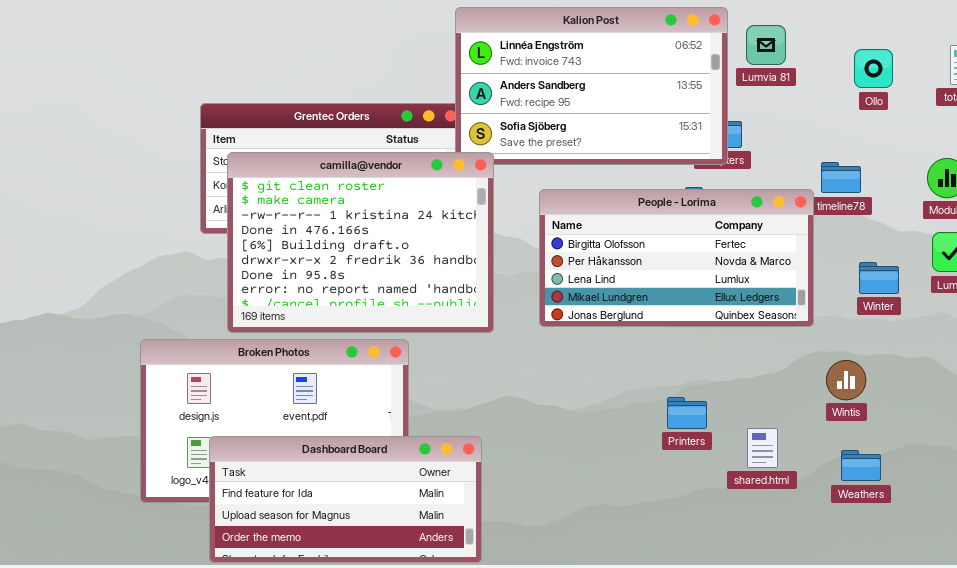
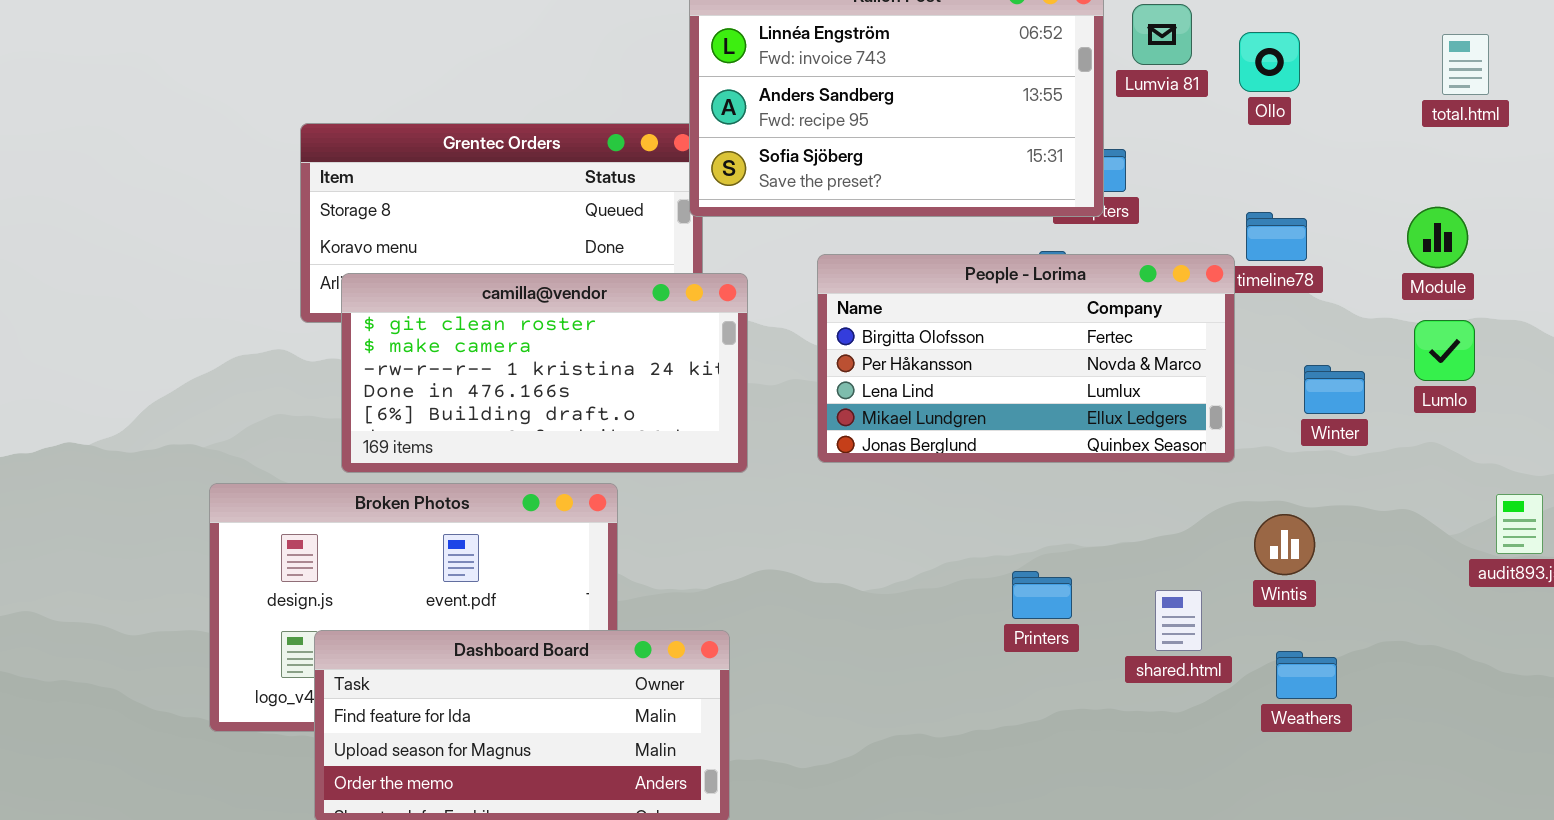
Ollo: [854,49,893,88] -> [1239,32,1300,92], moved
camilla@vendor: [227,152,494,333] -> [341,273,748,473], resized
shared.html: [747,428,778,468] -> [1155,590,1202,651], moved

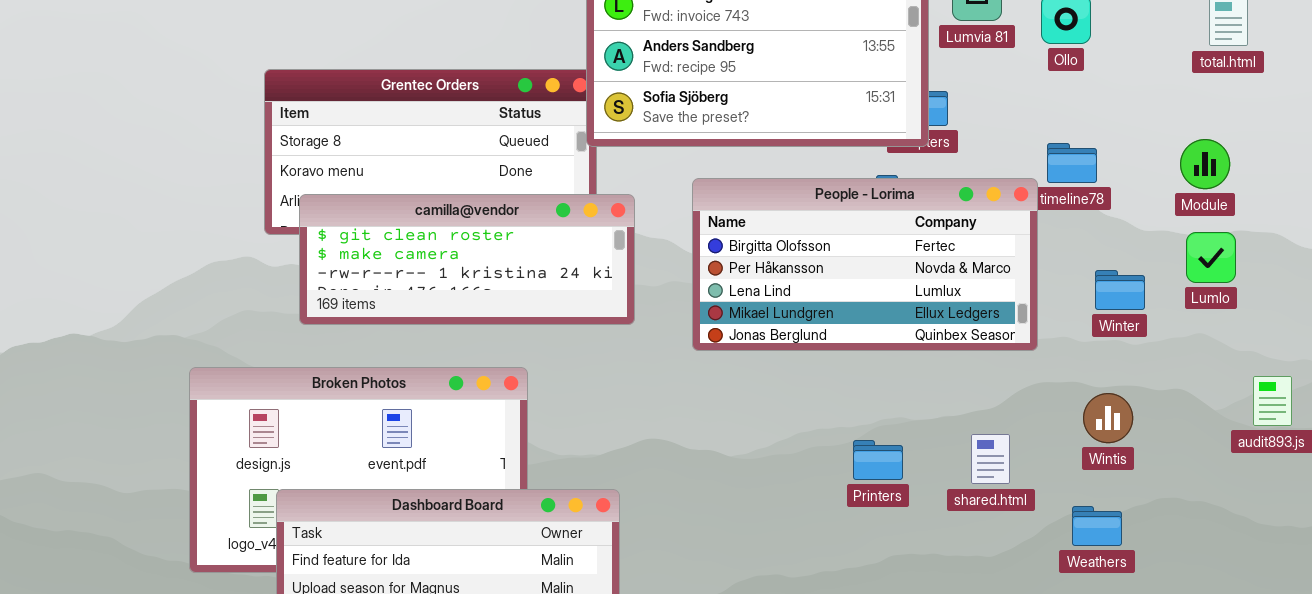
camilla@vendor: [341,273,748,473] -> [299,194,635,325], resized
Wintis: [1254,514,1315,575] -> [1083,393,1133,443], moved
shared.html: [1155,590,1202,651] -> [971,434,1010,484], moved

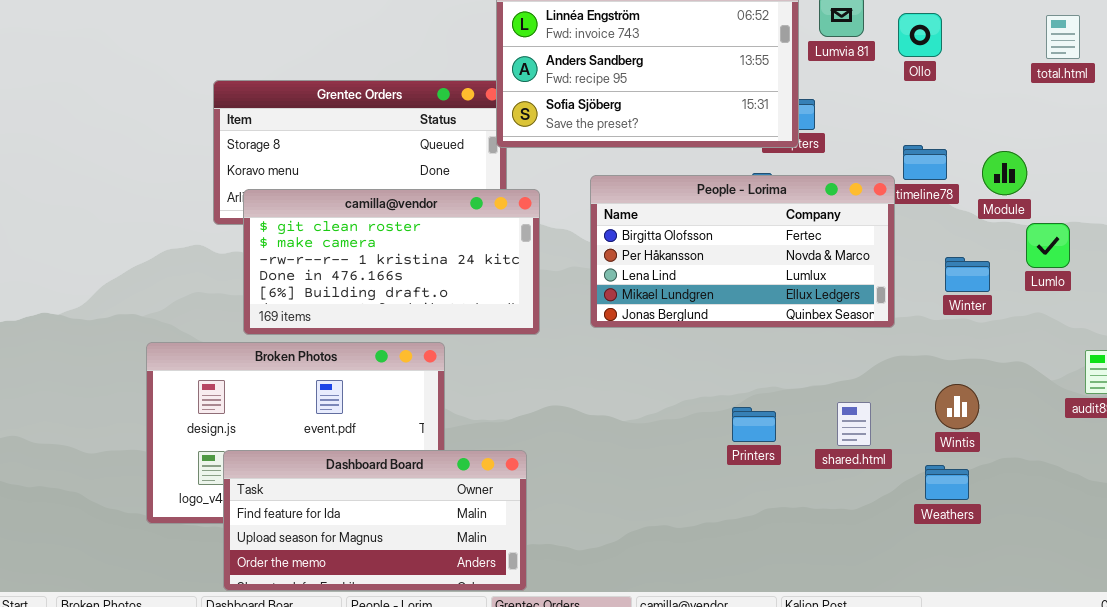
Module: [1180,139,1230,189] -> [982,151,1027,195], moved
camilla@vendor: [299,194,635,325] -> [243,189,540,335], resized
Wintis: [1083,393,1133,443] -> [935,384,979,429], moved

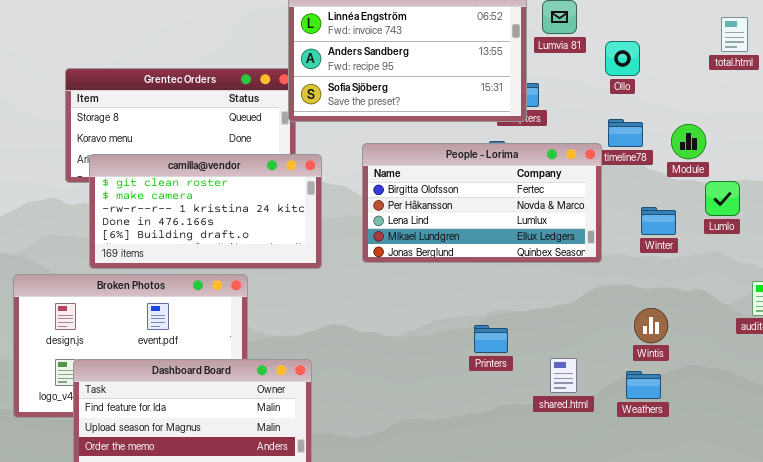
Ollo: [898,13,942,57] -> [605,41,640,76], moved
shared.html: [837,402,871,446] -> [550,358,577,393], moved

